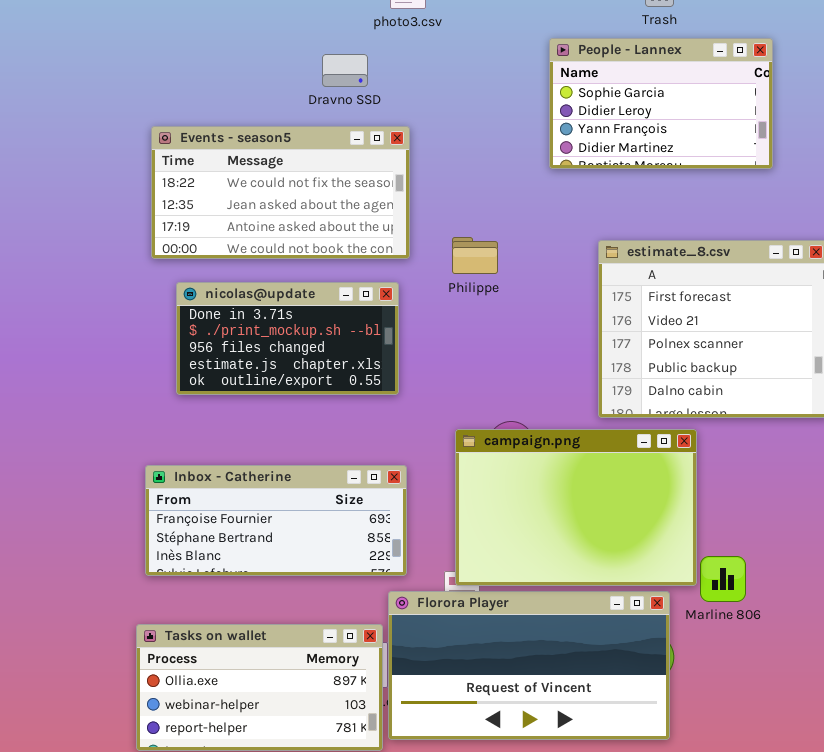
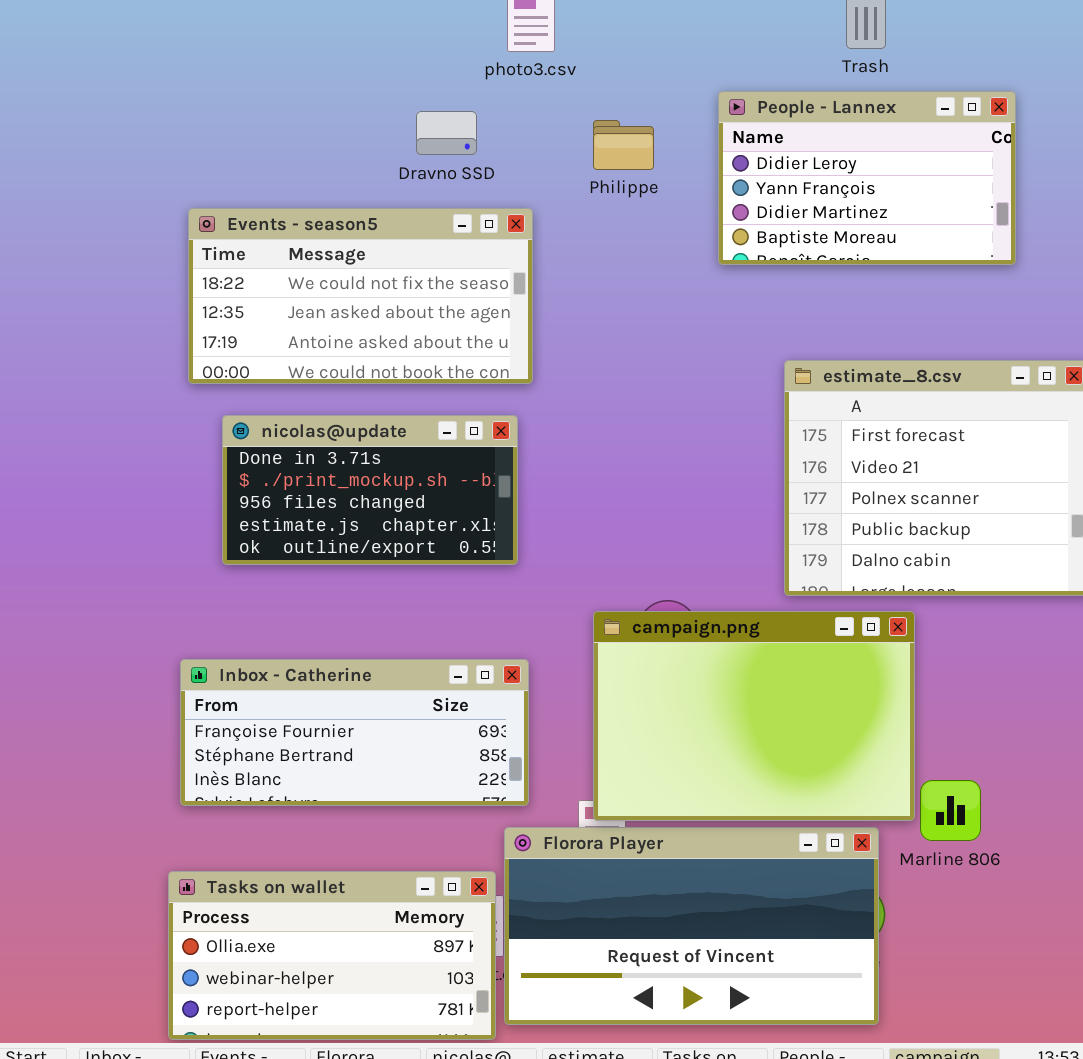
People - Lannex: [549,38,773,169] -> [718,91,1016,265], scrolled down 1 row
Philippe: [452,237,498,274] -> [593,120,654,170], moved

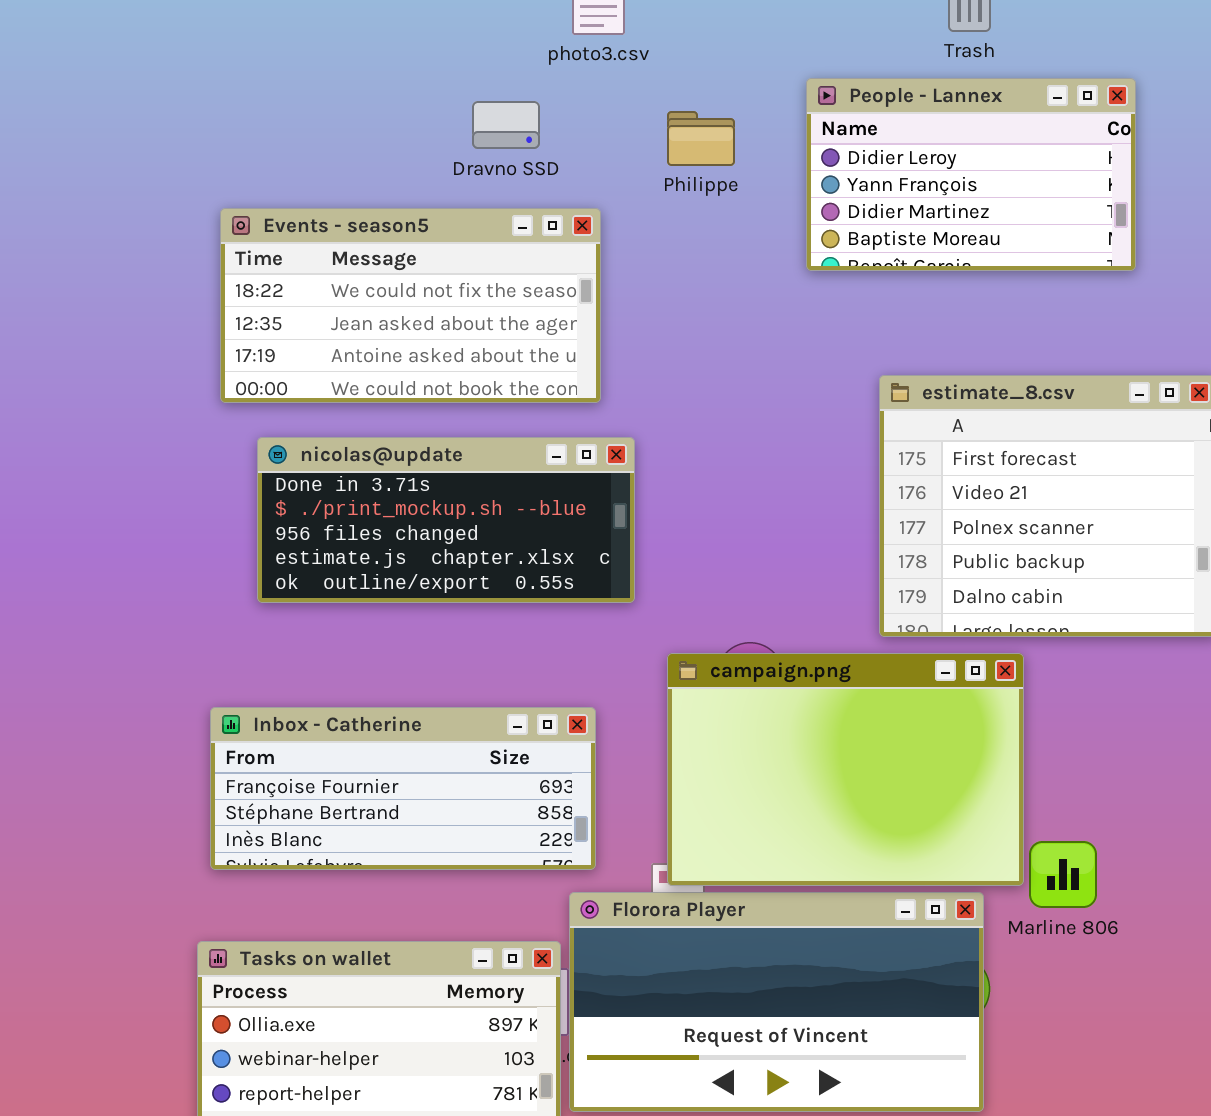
nicolas@update: [222,415,518,565] -> [257,437,635,603], resized

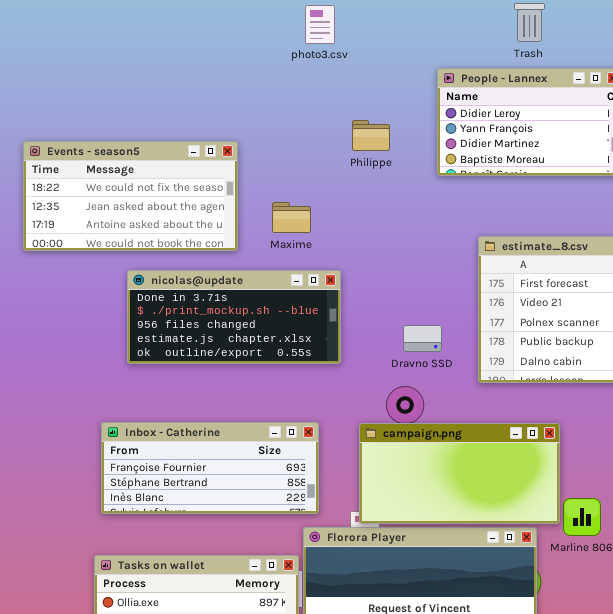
Dravno SSD: [472,101,540,149] -> [403,325,442,352], moved
Philippe: [667,111,735,166] -> [352,120,390,151], moved
Events - season5: [220,208,601,403] -> [23,141,238,251], moved
campaign.png: [667,653,1024,886] -> [359,423,560,524], resized

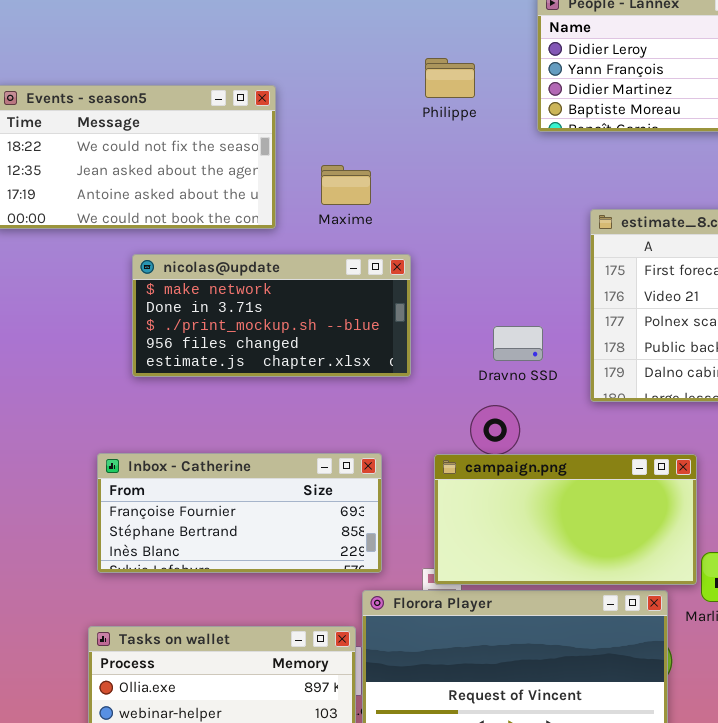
nicolas@update: [127,270,341,364] -> [132,254,411,377], scrolled up 1 row

